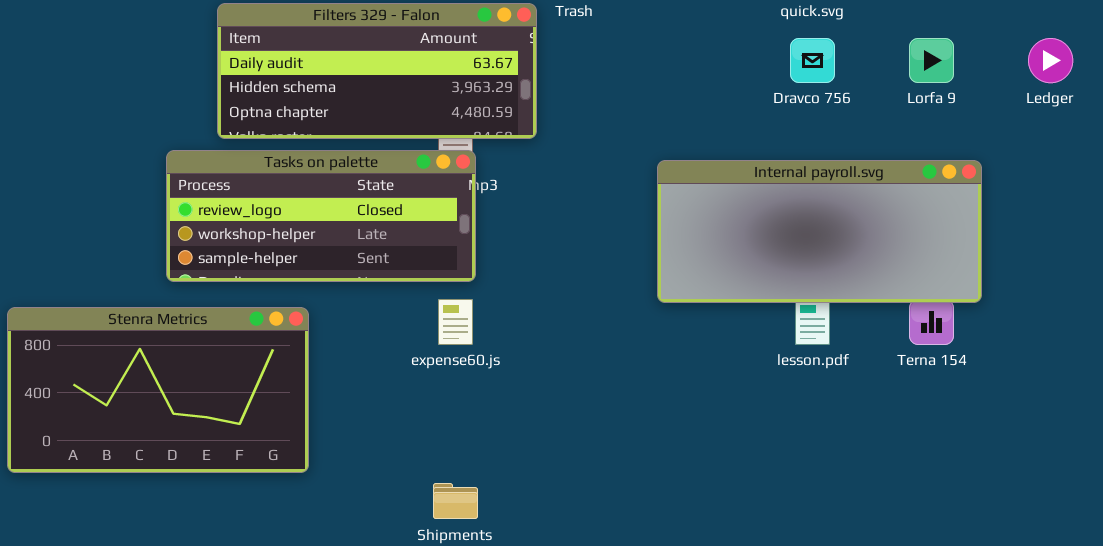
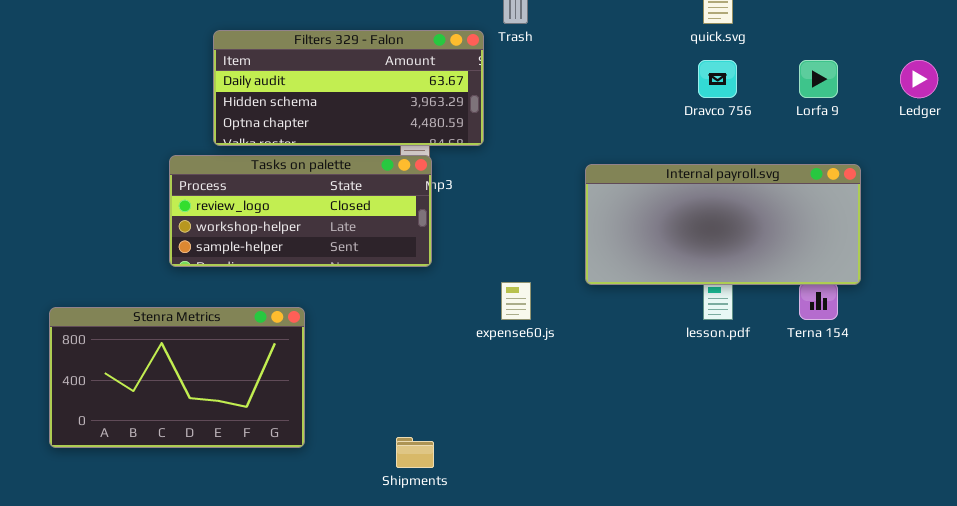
expense60.js: [438,299,473,345] -> [501,282,531,320], moved
Stenra Metrics: [7,307,309,473] -> [49,307,305,448], moved

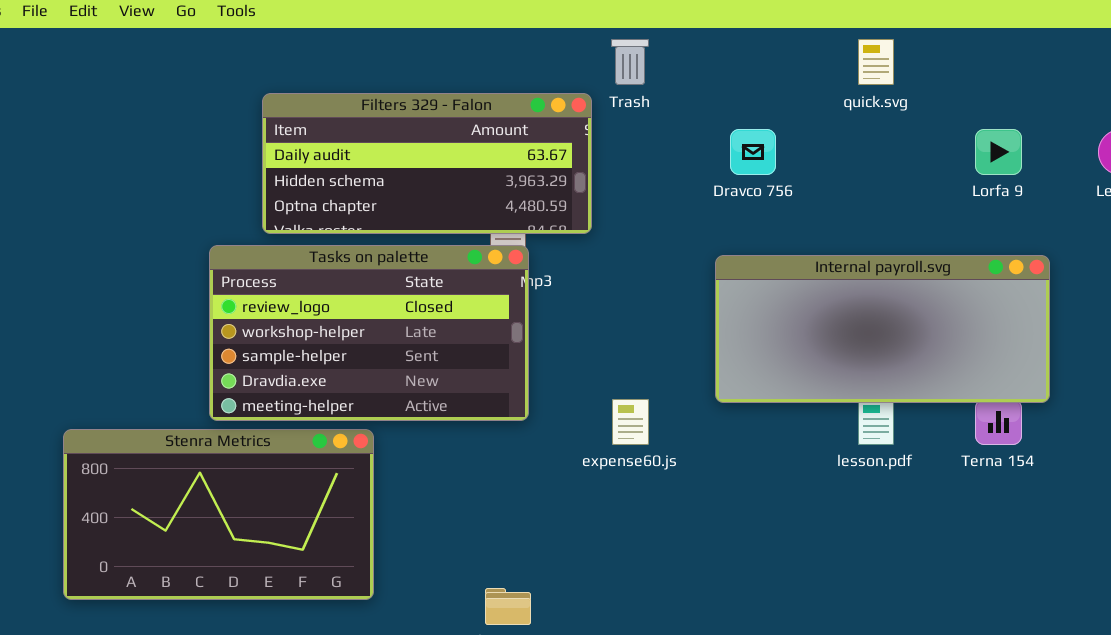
Dravco 756: [698,60,737,98] -> [730,129,776,175], moved
Tasks on palette: [169,155,432,267] -> [209,245,529,421], resized

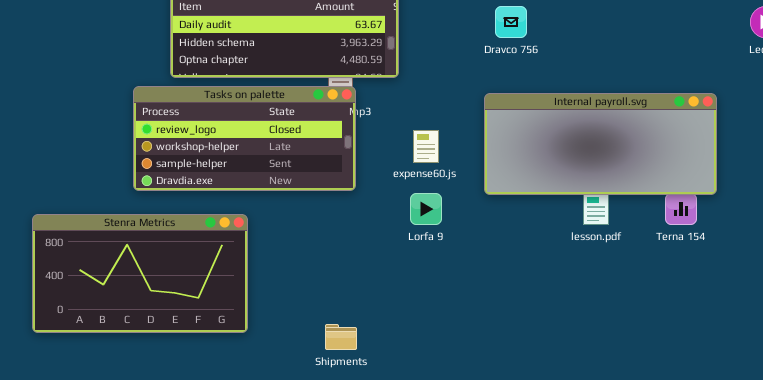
Lorfa 9: [975,129,1022,175] -> [410,193,442,225], moved
Tasks on palette: [209,245,529,421] -> [133,86,356,191], resized
expense60.js: [612,399,649,445] -> [413,130,439,163], moved

